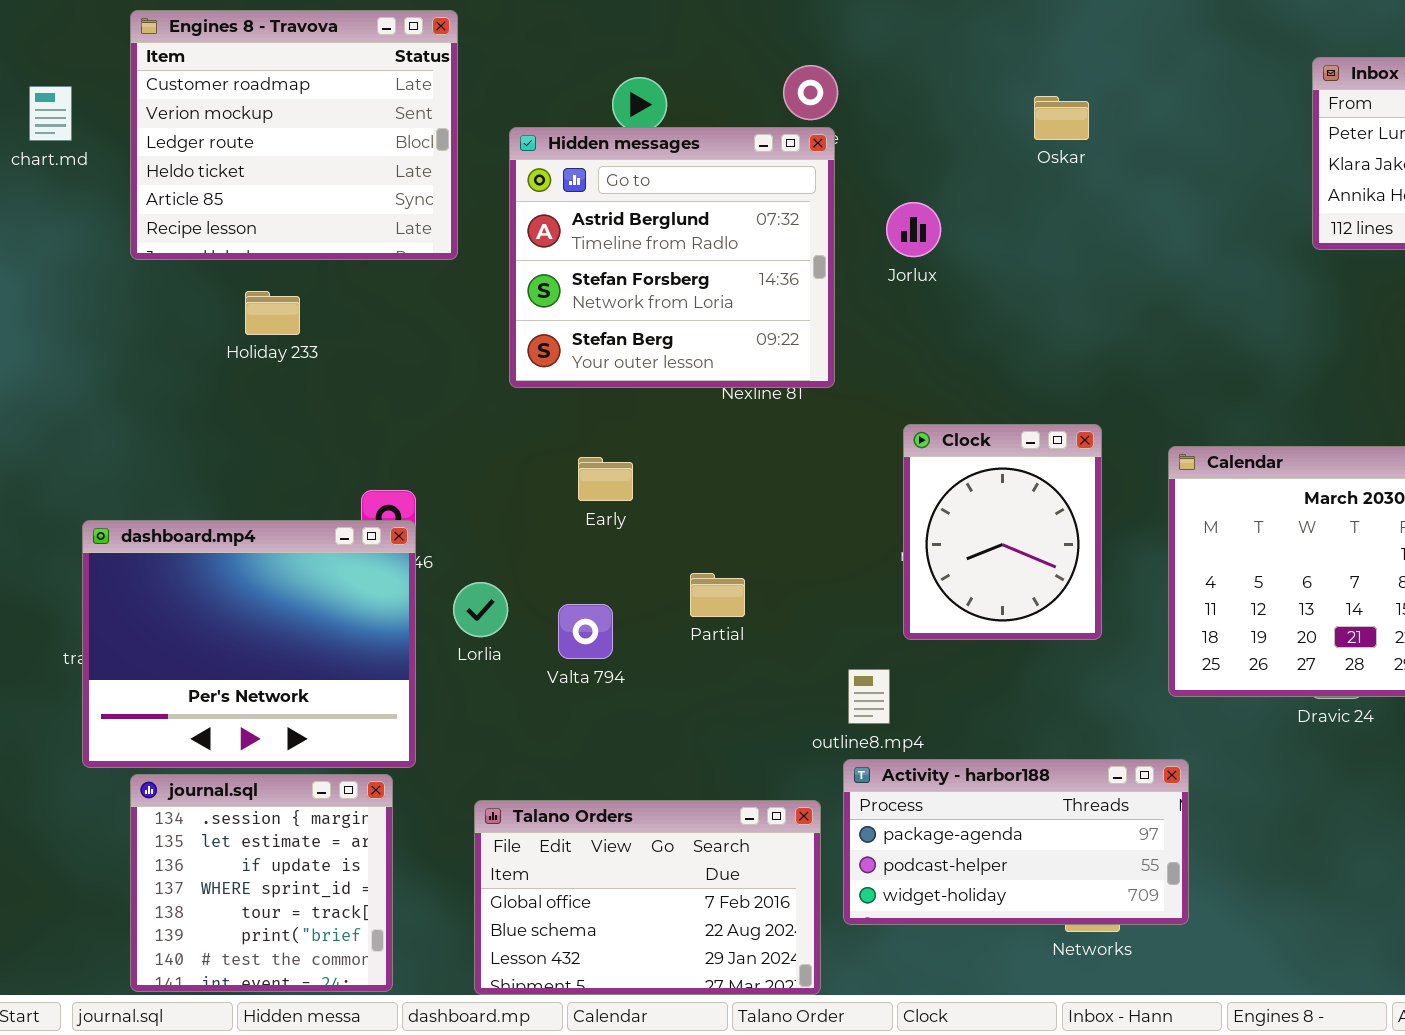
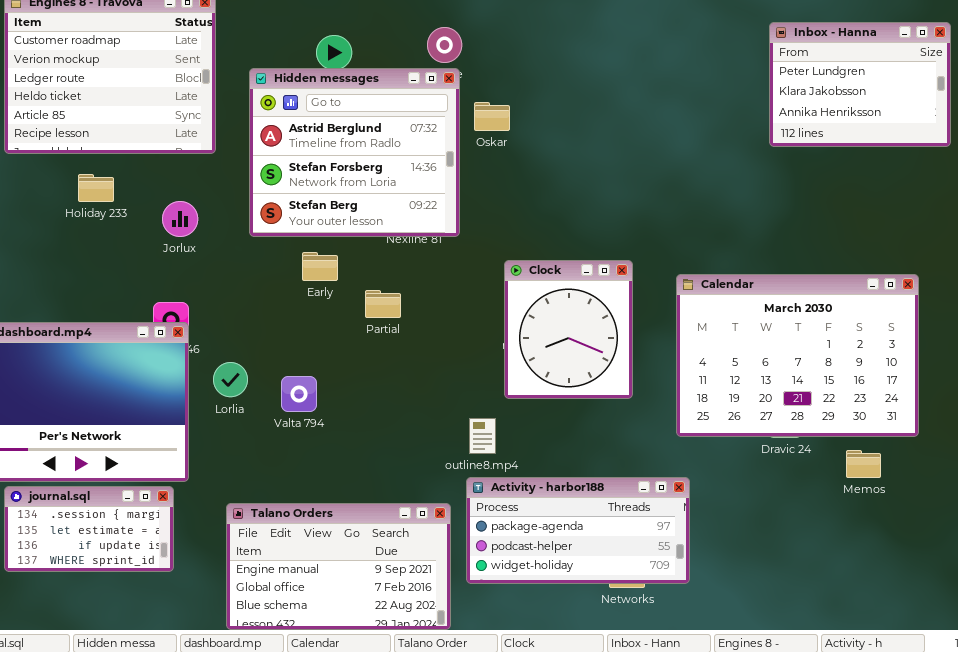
Oskar: [1034,96,1089,140] -> [474,102,510,131], moved
Jorlux: [886,202,941,257] -> [162,201,198,237], moved
Early: [578,457,633,501] -> [302,252,338,281], moved
Partial: [690,573,745,617] -> [365,290,401,318], moved
journal.sql: [130,774,393,992] -> [4,486,174,572], resized
Talano Orders: [474,800,821,995] -> [226,503,451,630], scrolled up 1 row

